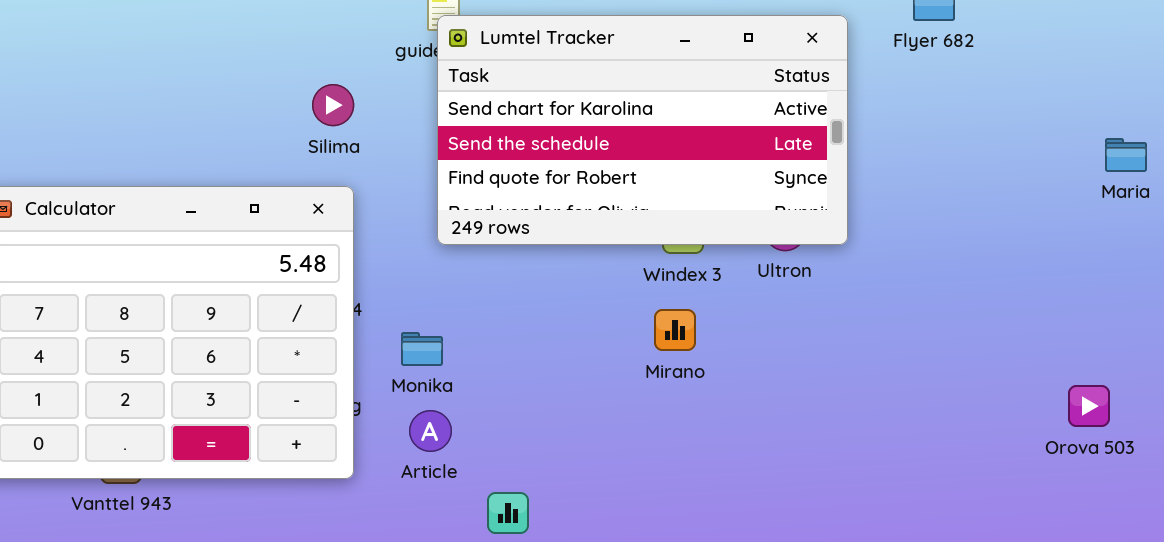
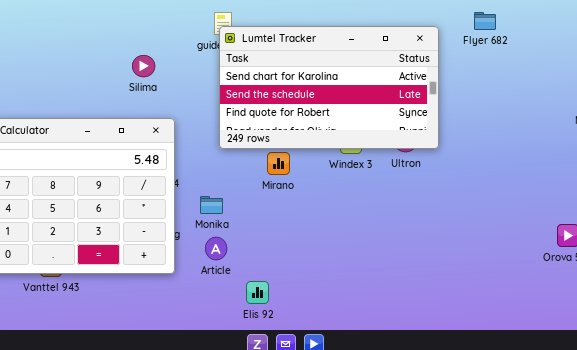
Silima: [312,84,354,126] -> [132,55,155,77], moved
Mirano: [654,309,696,351] -> [267,152,290,175], moved

